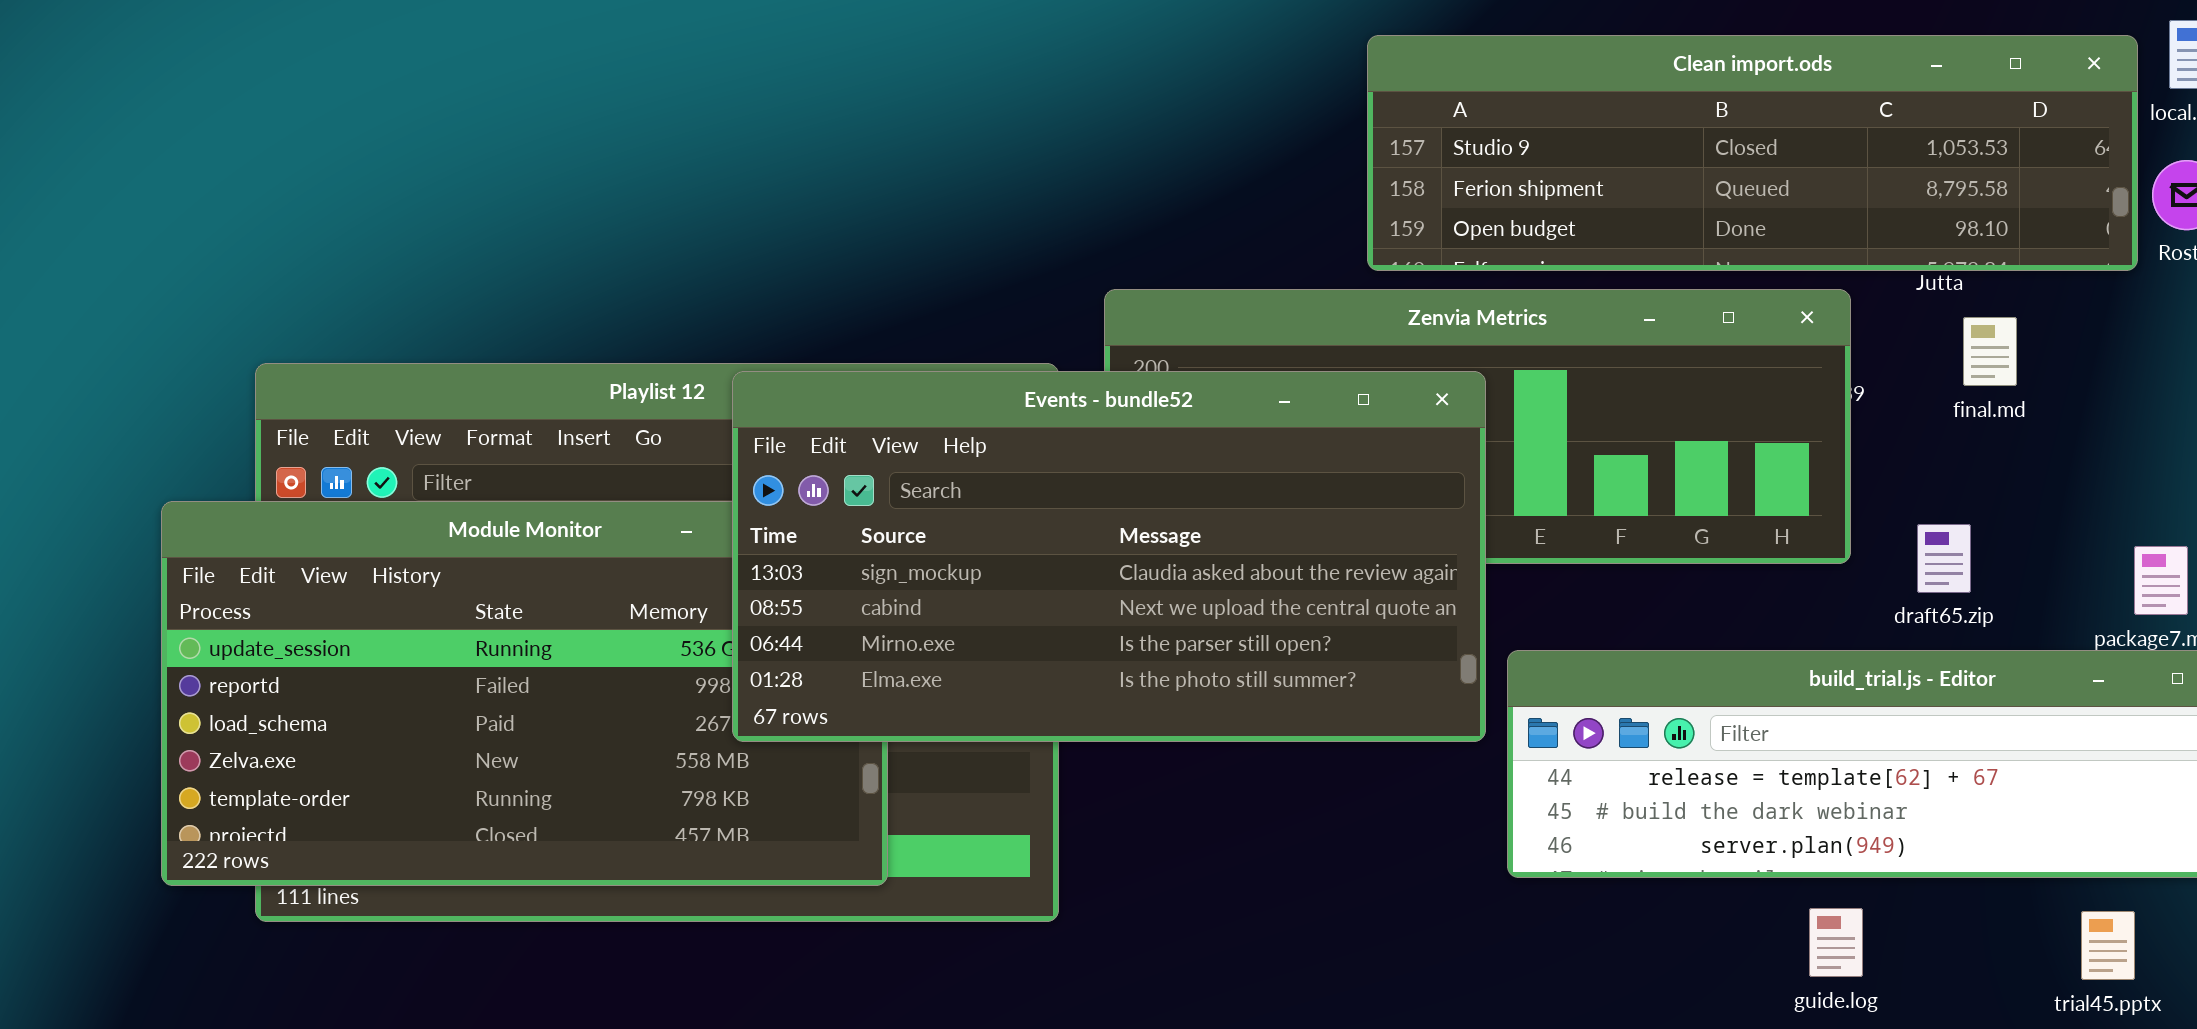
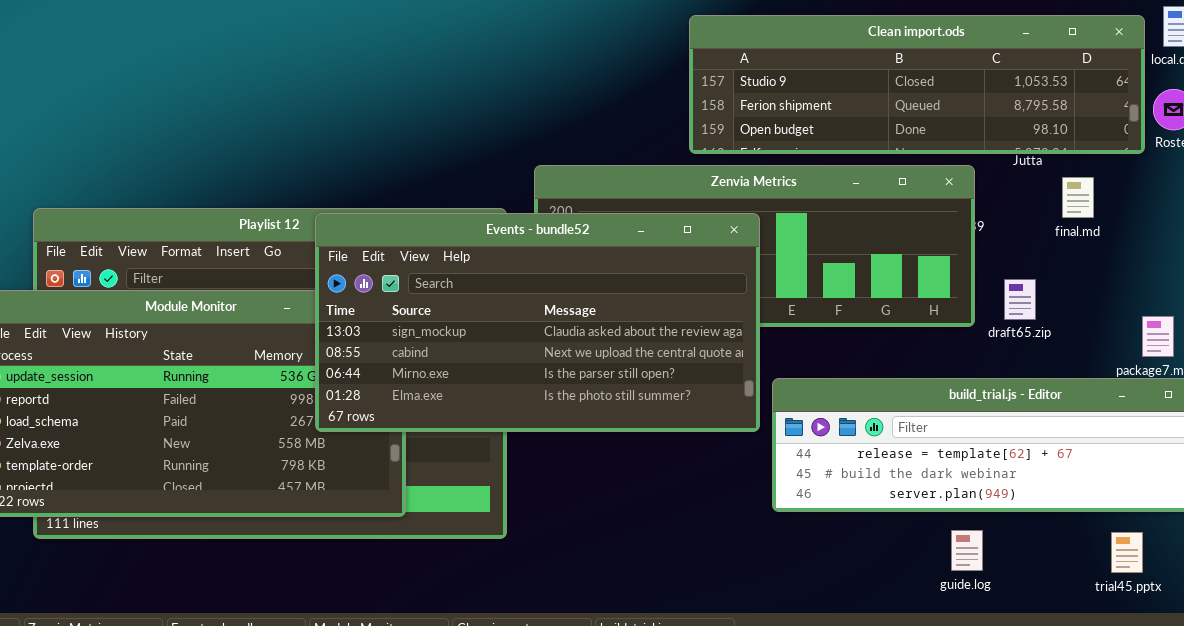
final.md: [1963,317,2017,386] -> [1062,177,1094,218], moved
draft65.zip: [1917,524,1971,593] -> [1004,279,1036,320], moved

